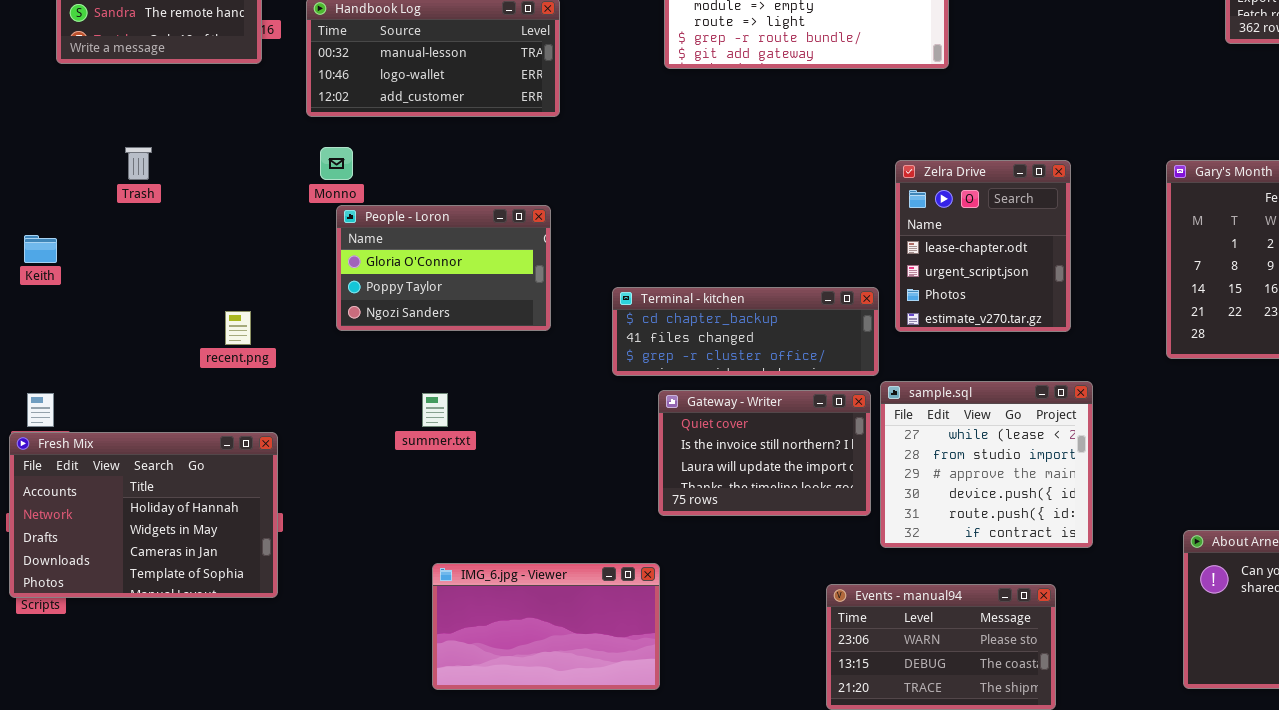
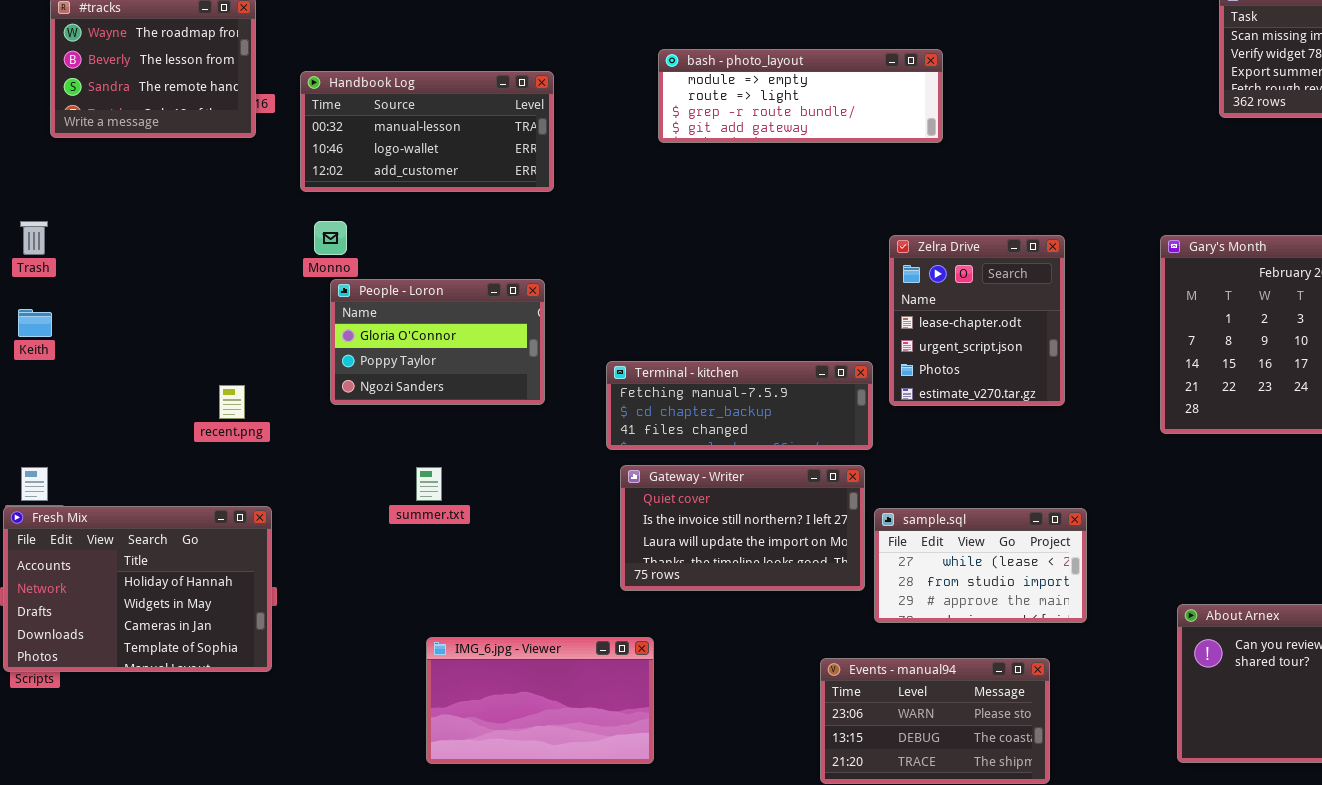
Trash: [125,147,152,180] -> [20,221,48,255], moved
Terminal - kitchen: [612,287,879,376] -> [606,361,873,450], scrolled up 1 row
sample.sql: [880,381,1093,548] -> [874,508,1087,623], resized
Gateway - Writer: [658,390,871,516] -> [620,465,865,591], resized

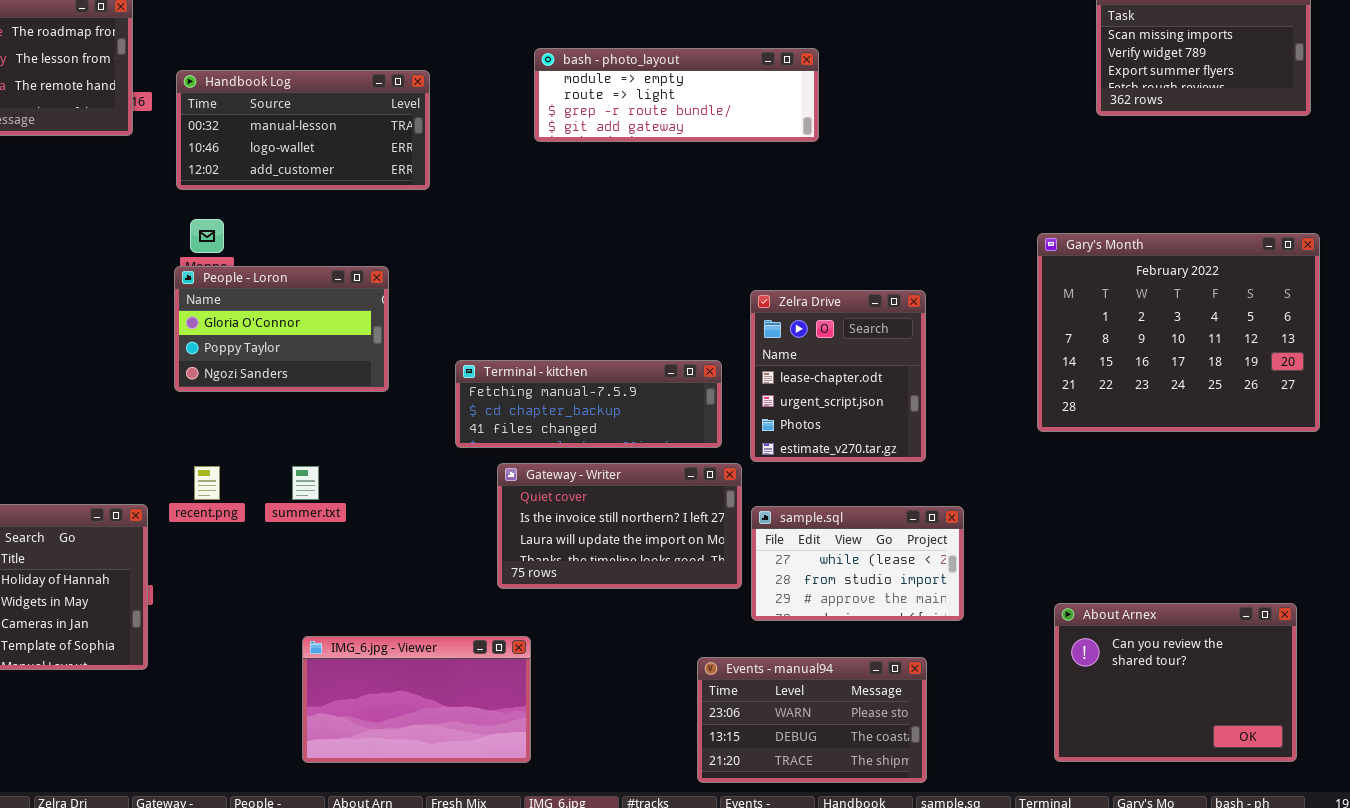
Zelra Drive: [889,235,1065,406] -> [750,290,926,462], moved
People - Loron: [330,279,545,405] -> [174,266,389,392], moved
Terminal - kitchen: [606,361,873,450] -> [455,360,722,448], moved
recent.png: [219,385,245,419] -> [194,466,220,500], moved

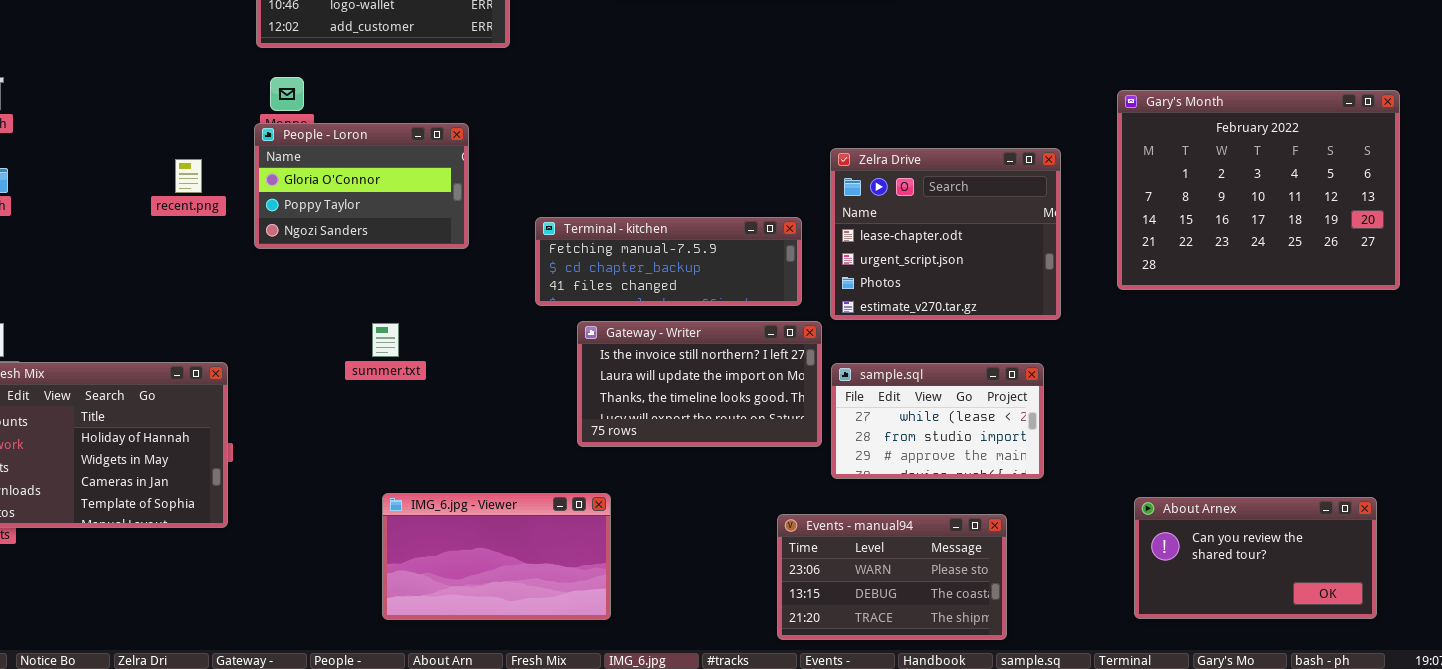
Zelra Drive: [750,290,926,462] -> [830,148,1061,320], resized
Gateway - Writer: [497,463,742,589] -> [577,321,822,447], scrolled down 1 row
recent.png: [194,466,220,500] -> [175,159,202,193], moved
About Arnex: [1054,603,1297,762] -> [1134,497,1377,619], resized

